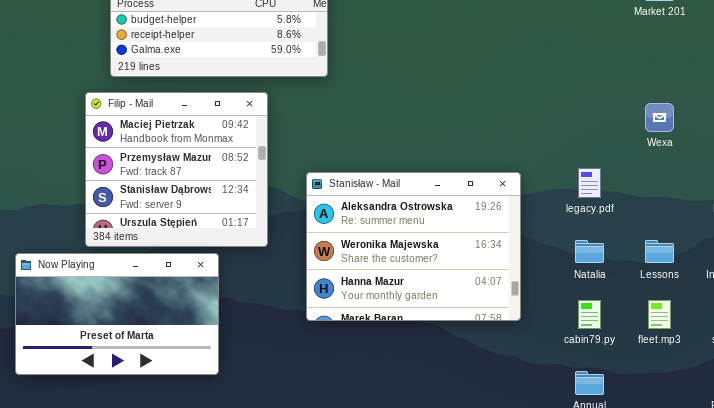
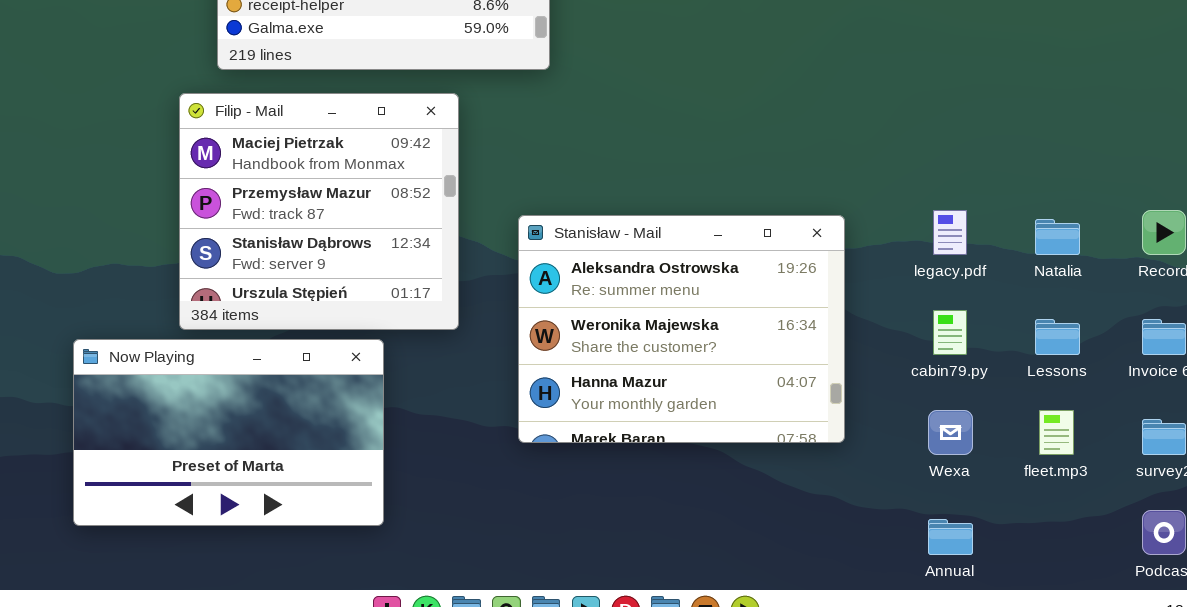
Wexa: [645,103,674,132] -> [928,410,973,455], moved
Natalia: [575,240,604,263] -> [1035,219,1080,255], moved
cabin79.py: [578,300,601,329] -> [933,310,967,355], moved

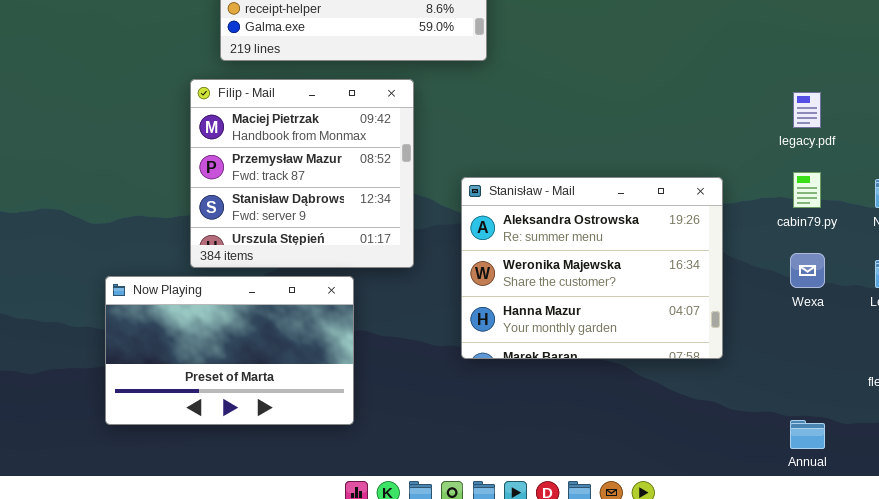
legacy.pdf: [933,210,967,255] -> [793,92,821,128], moved
cabin79.py: [933,310,967,355] -> [793,172,821,208], moved
Wexa: [928,410,973,455] -> [790,253,825,288], moved

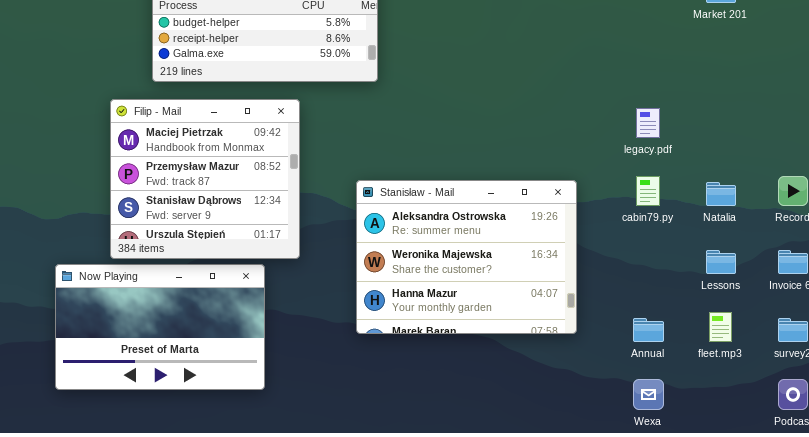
Filip - Mail: [190,79,414,268] -> [110,99,300,259], moved
Wexa: [790,253,825,288] -> [633,379,664,410], moved
Annual: [790,420,825,449] -> [633,318,664,342], moved

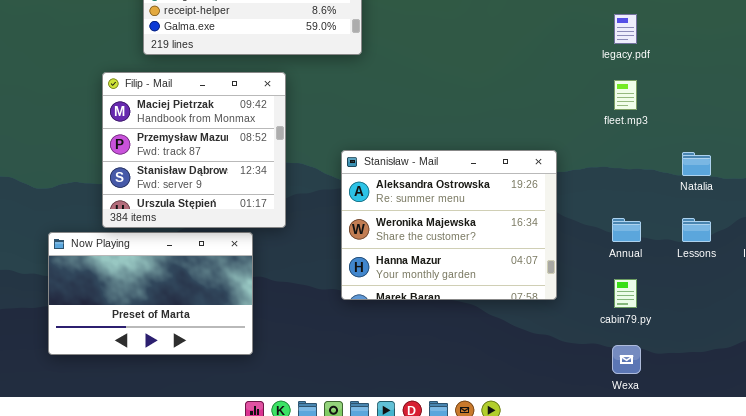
legacy.pdf: [636,108,660,138] -> [614,14,637,44], moved
cabin79.py: [636,176,660,206] -> [614,279,637,308], moved
fleet.mp3: [709,312,732,342] -> [614,80,637,110], moved
Annual: [633,318,664,342] -> [612,218,641,242], moved

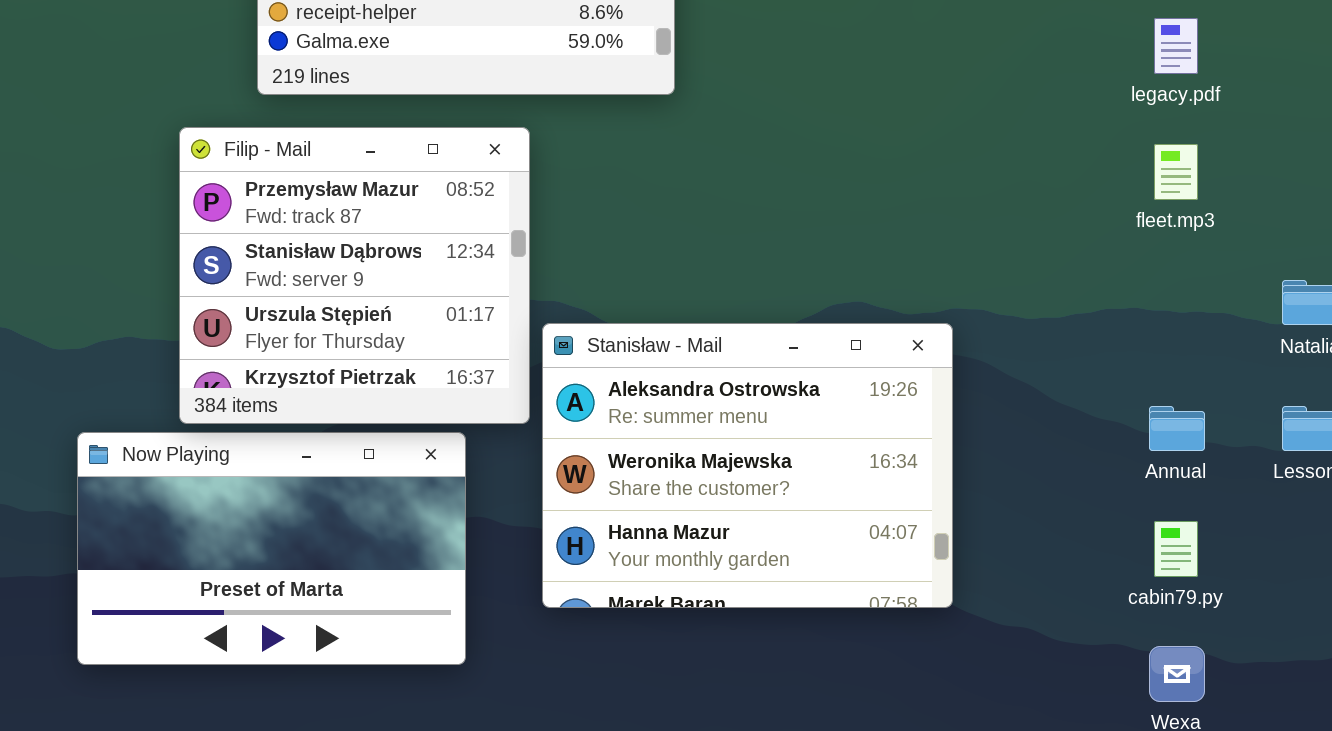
Filip - Mail: [102,72,286,228] -> [179,127,530,424], scrolled down 1 row
Stanisław - Mail: [341,150,557,300] -> [542,323,953,608], moved

